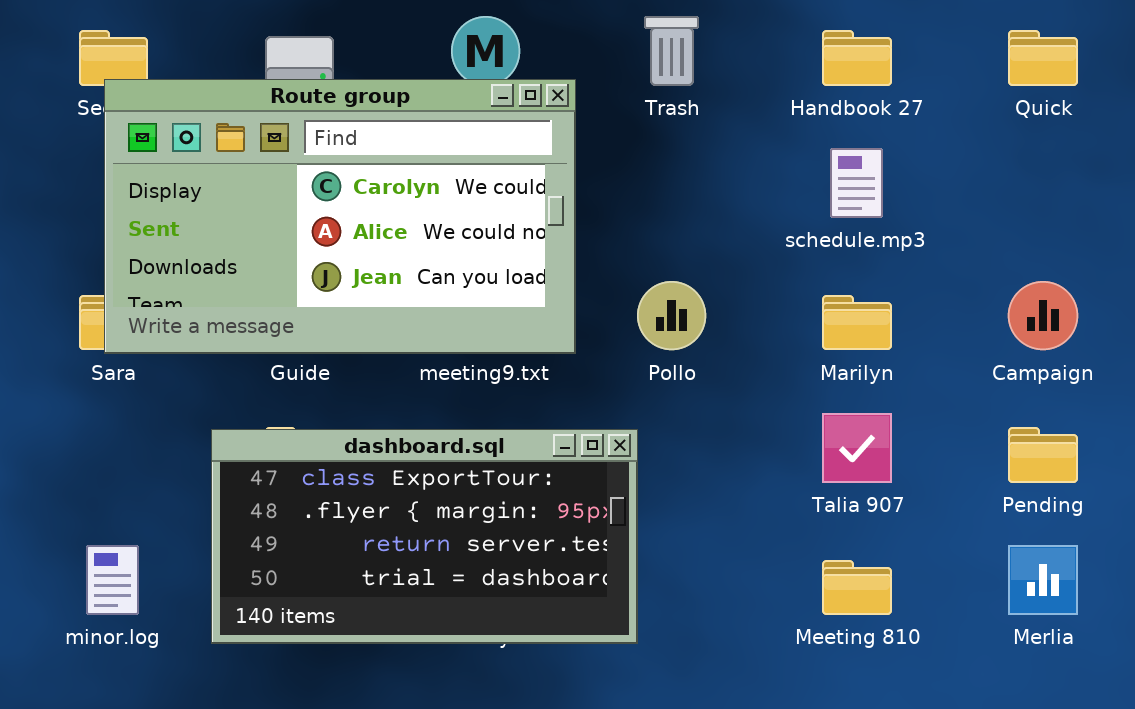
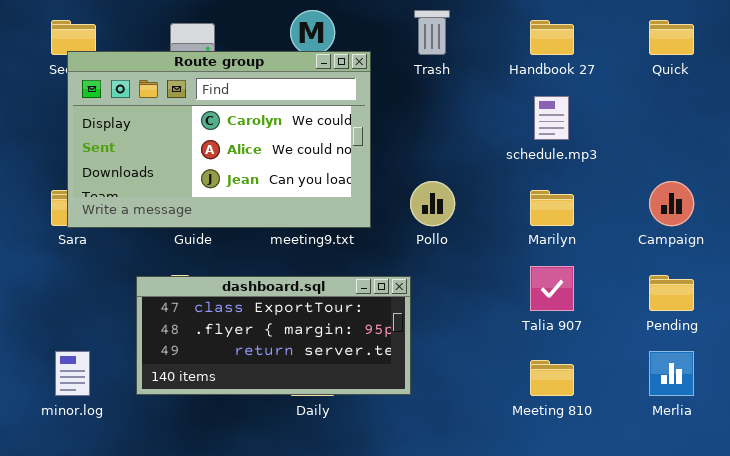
dashboard.sql: [211,429,638,644] -> [136,276,411,395], resized

